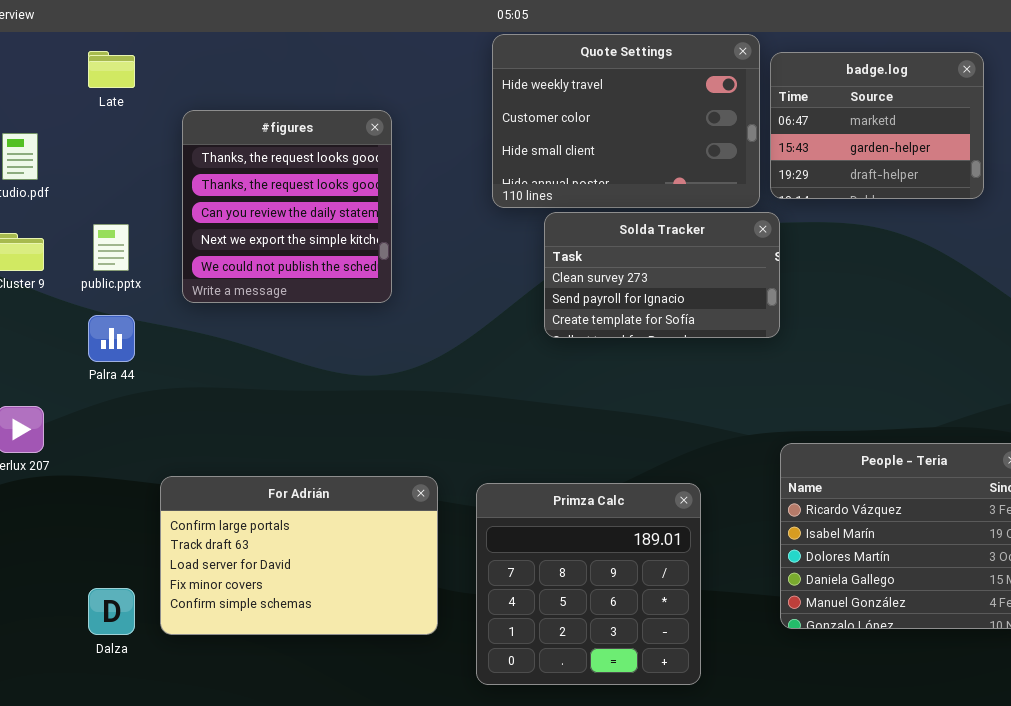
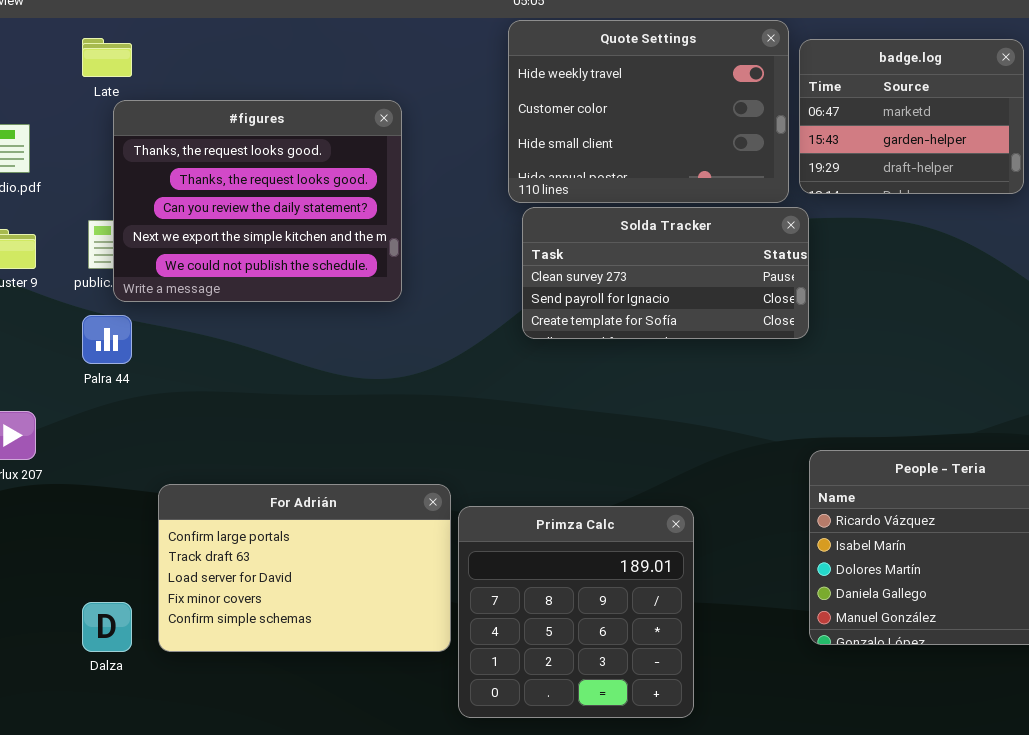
#figures: [182,110,392,303] -> [113,100,402,302], resized
Solda Tracker: [544,212,780,338] -> [522,207,809,339], resized
Primza Calc: [476,483,701,685] -> [458,506,694,718], moved

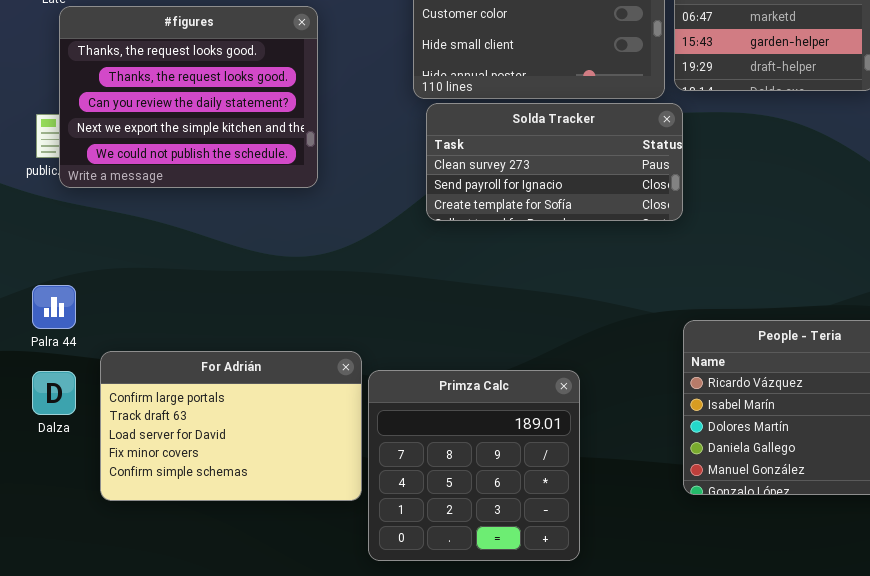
Palra 44: [82,315,132,364] -> [32,285,76,329], moved
Dalza: [82,602,132,652] -> [32,371,76,415], moved

